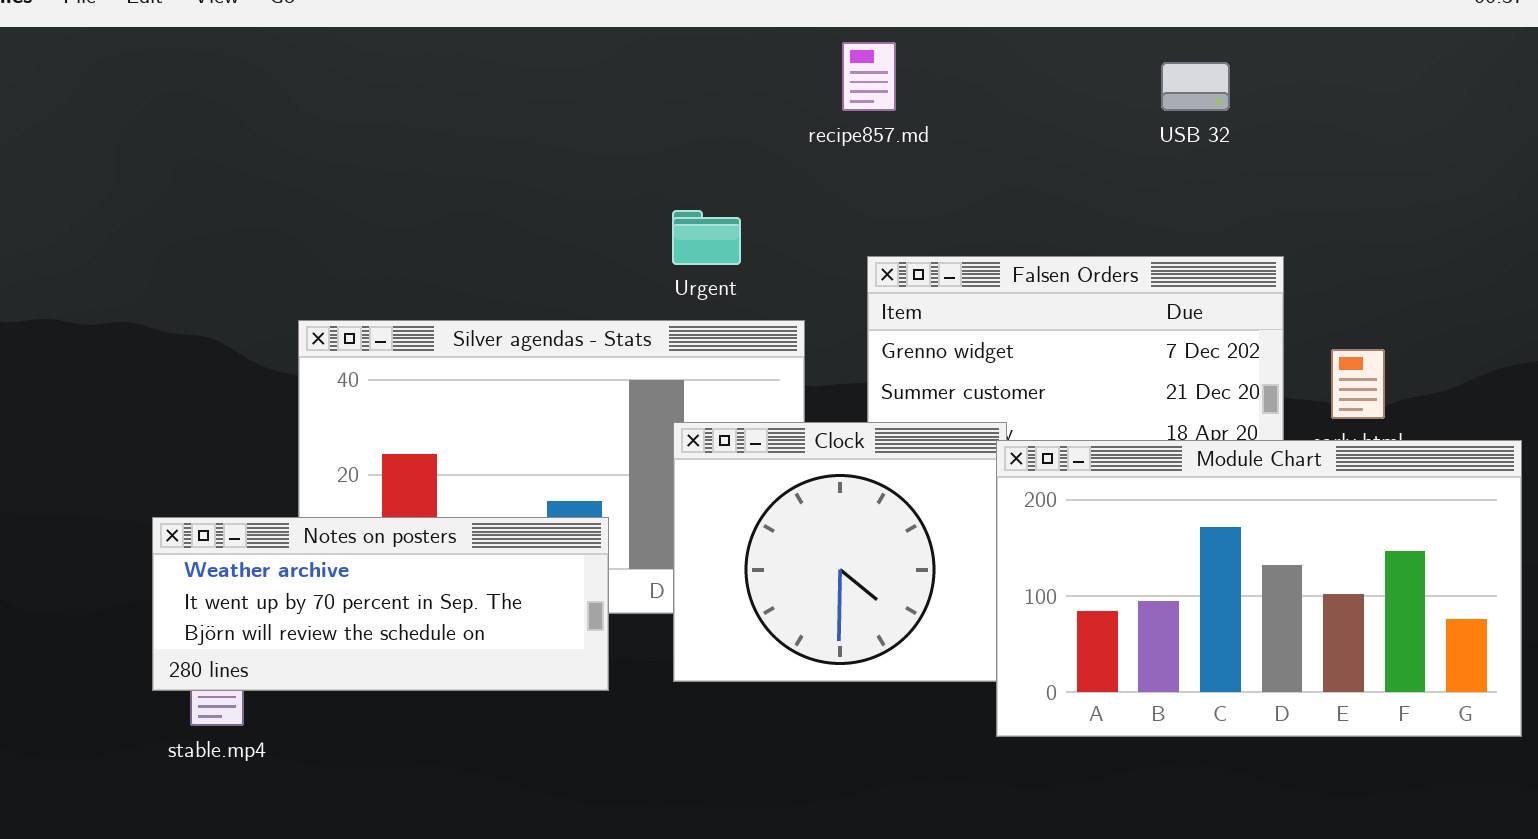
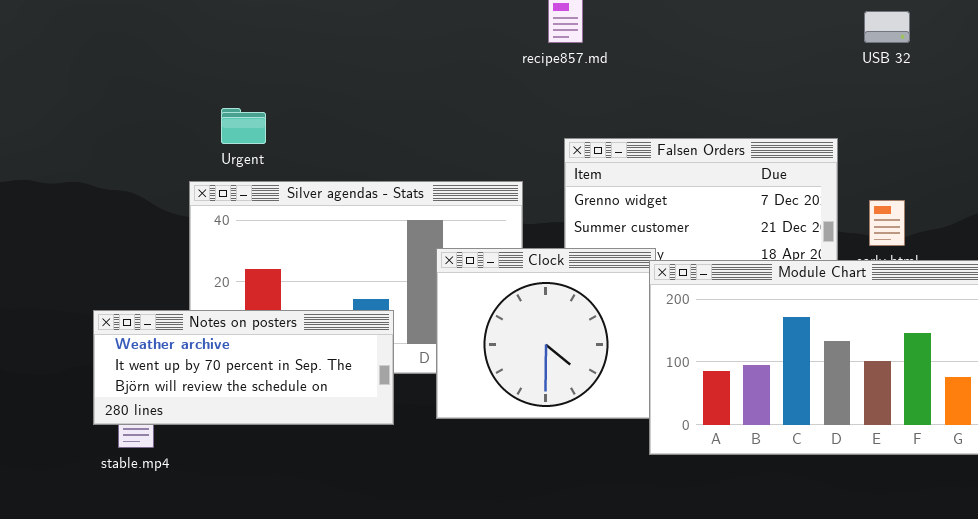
USB 32: [1161,62,1230,111] -> [864,11,910,43], moved
Urgent: [672,210,741,265] -> [221,108,266,144], moved

